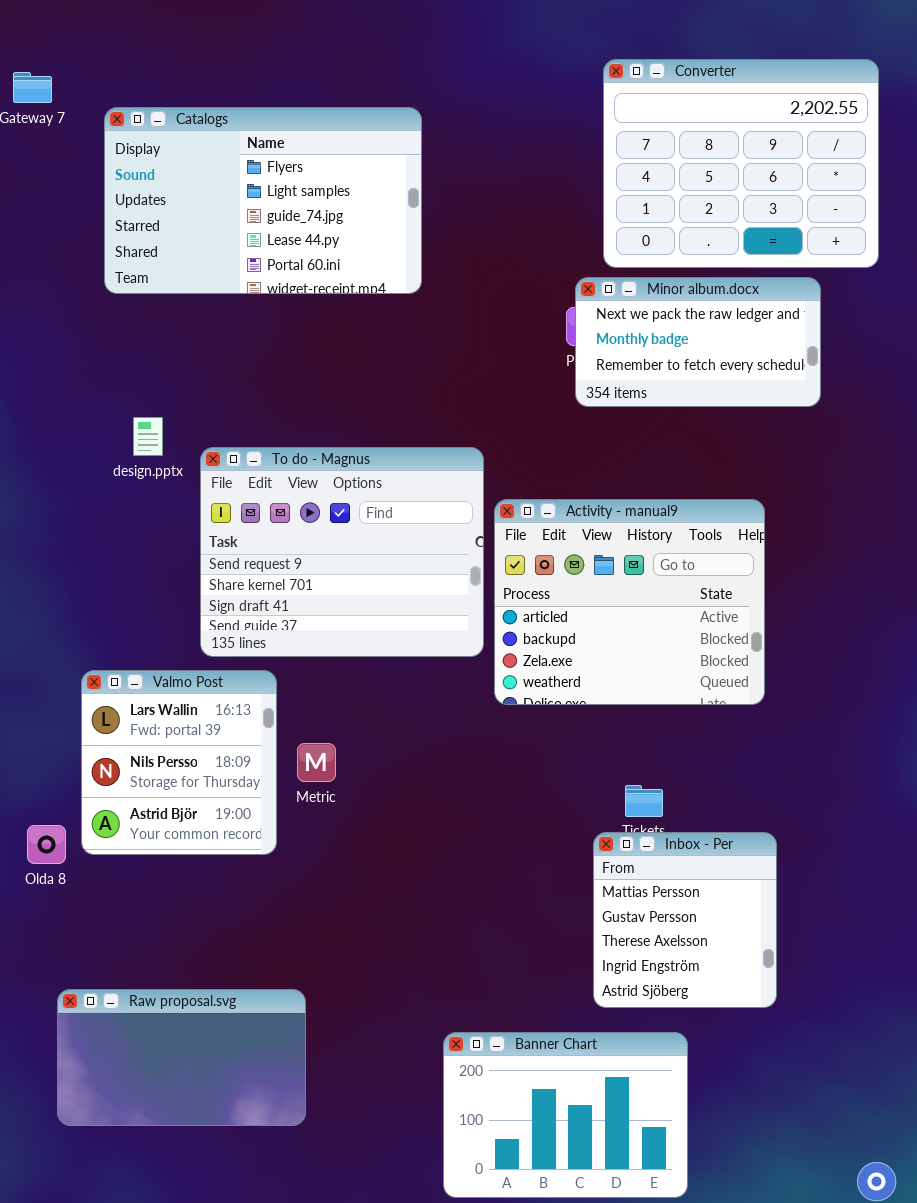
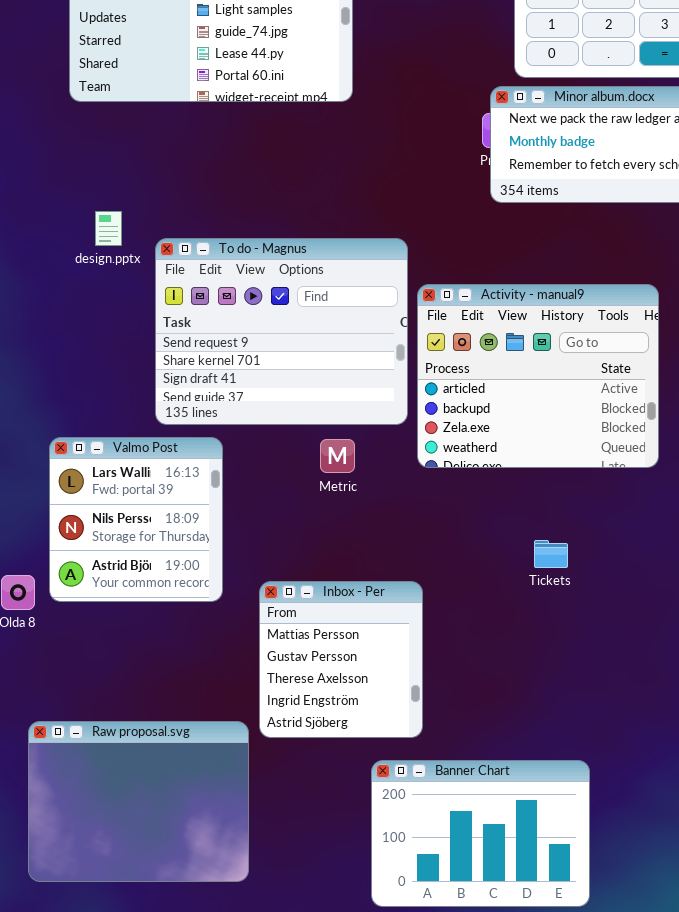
Metric: [297,743,336,782] -> [320,439,355,473], moved
Inbox - Per: [593,832,777,1008] -> [259,581,423,738], moved
Raw proposal.svg: [57,989,306,1126] -> [28,721,249,882], resized

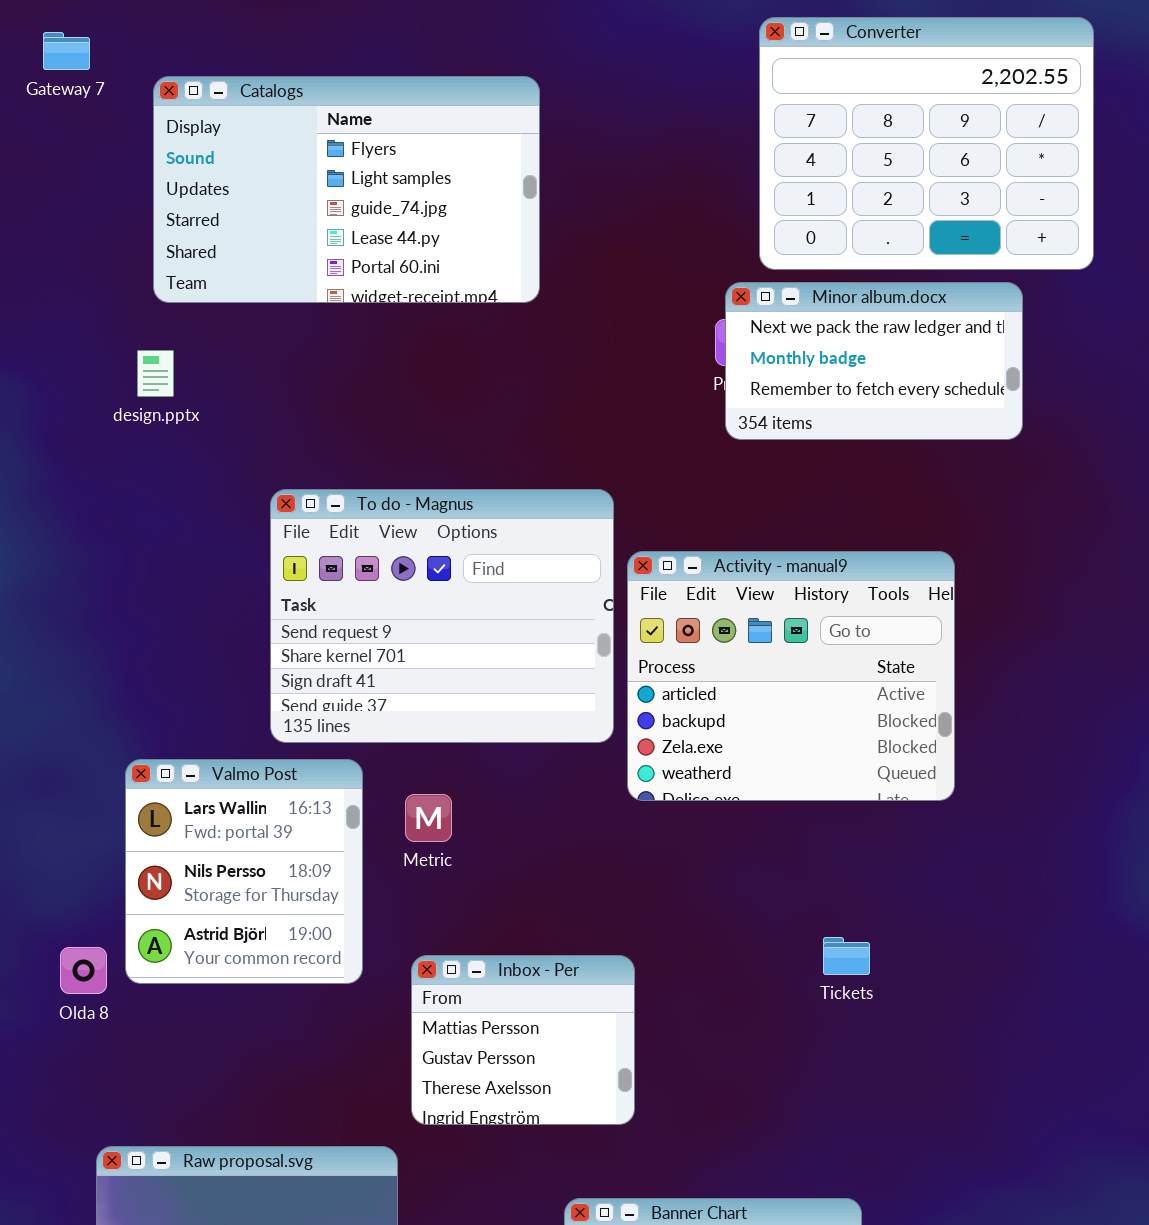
design.pptx: [95,211,122,246] -> [137,350,174,397], moved
Metric: [320,439,355,473] -> [405,794,452,842], moved
Tickets: [534,540,568,568] -> [823,937,870,975], moved
Inbox - Per: [259,581,423,738] -> [411,955,635,1125], resized

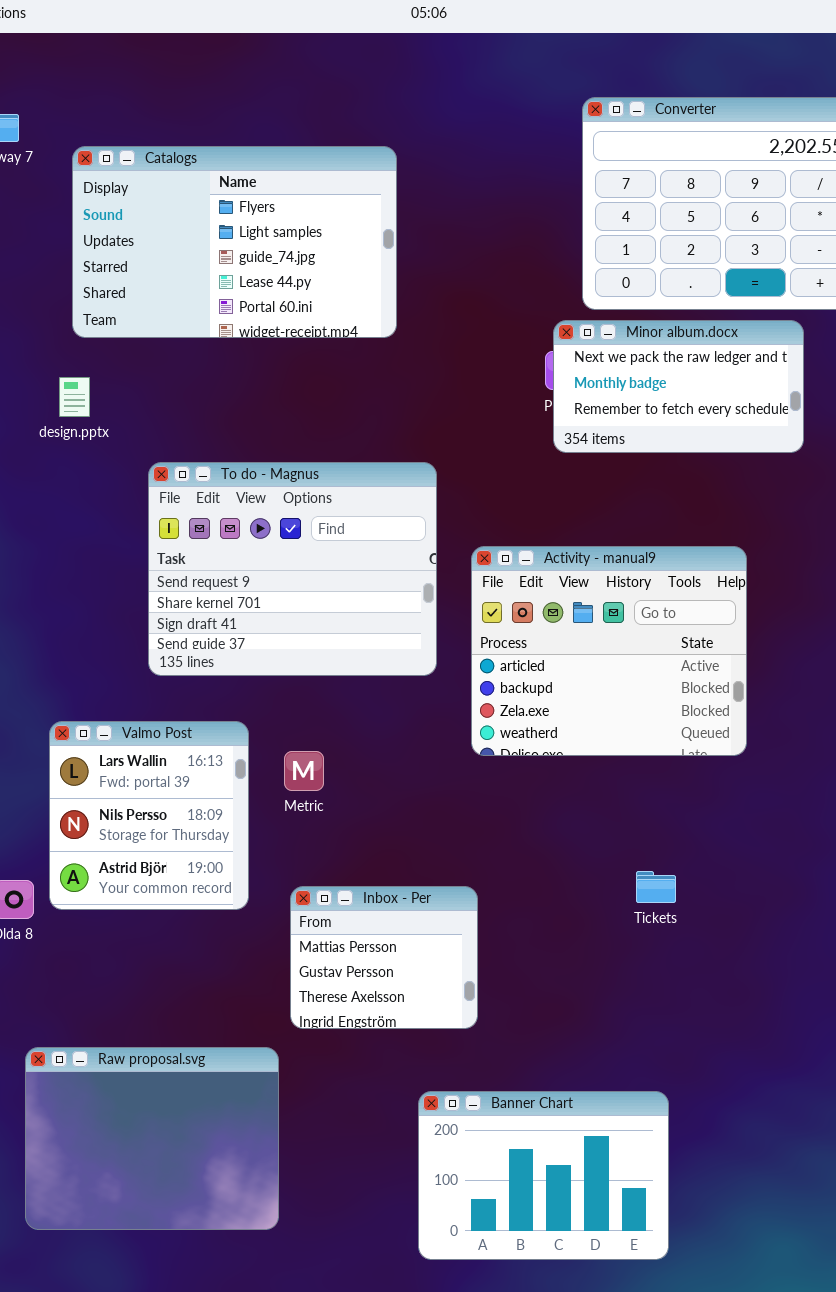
To do - Magnus: [270,489,614,743] -> [148,462,437,676], moved

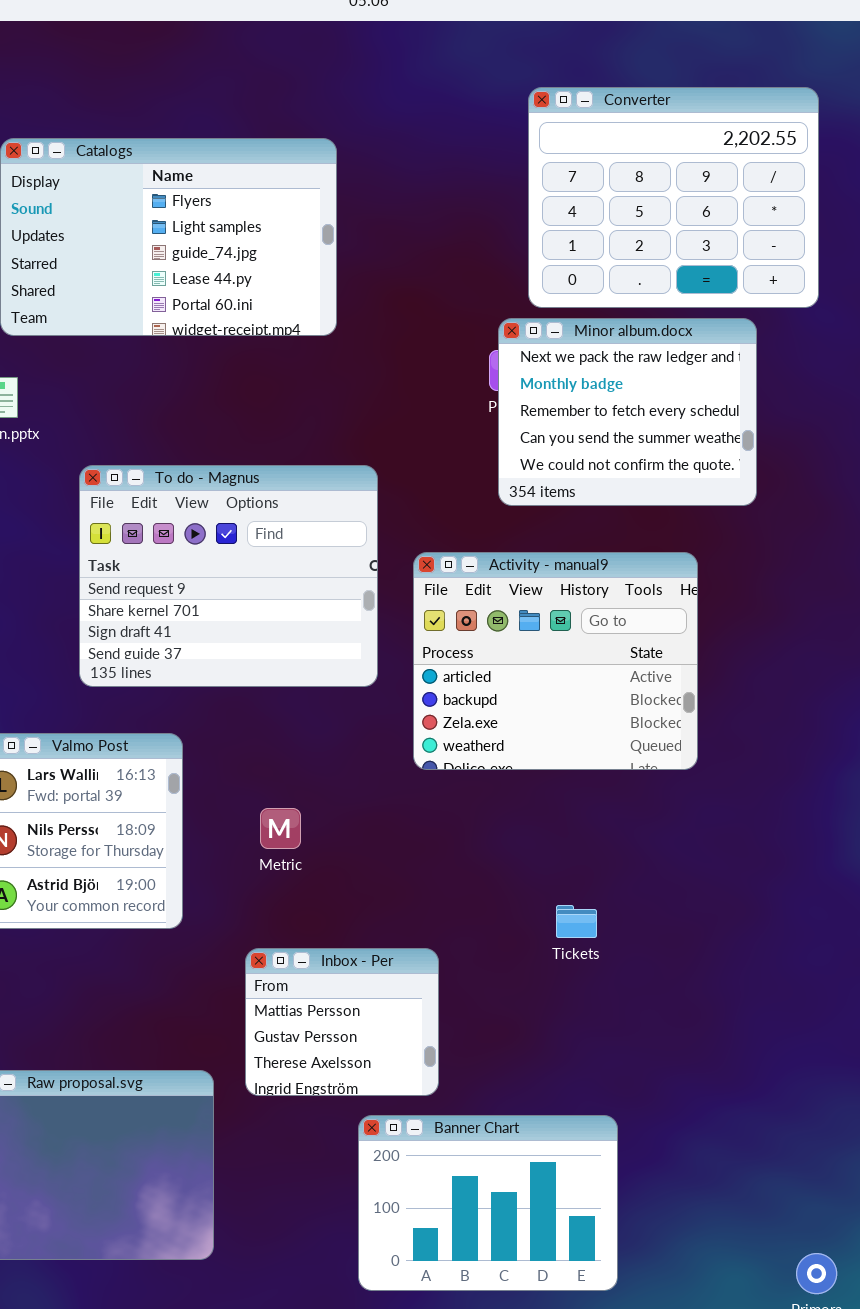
Minor album.docx: [553,320,804,453] -> [498,318,757,506], resized
Metric: [284,751,324,791] -> [260,808,301,849], moved
Tickets: [636,871,676,903] -> [556,905,597,938], moved
Inbox - Per: [290,886,478,1029] -> [245,948,439,1096], moved

